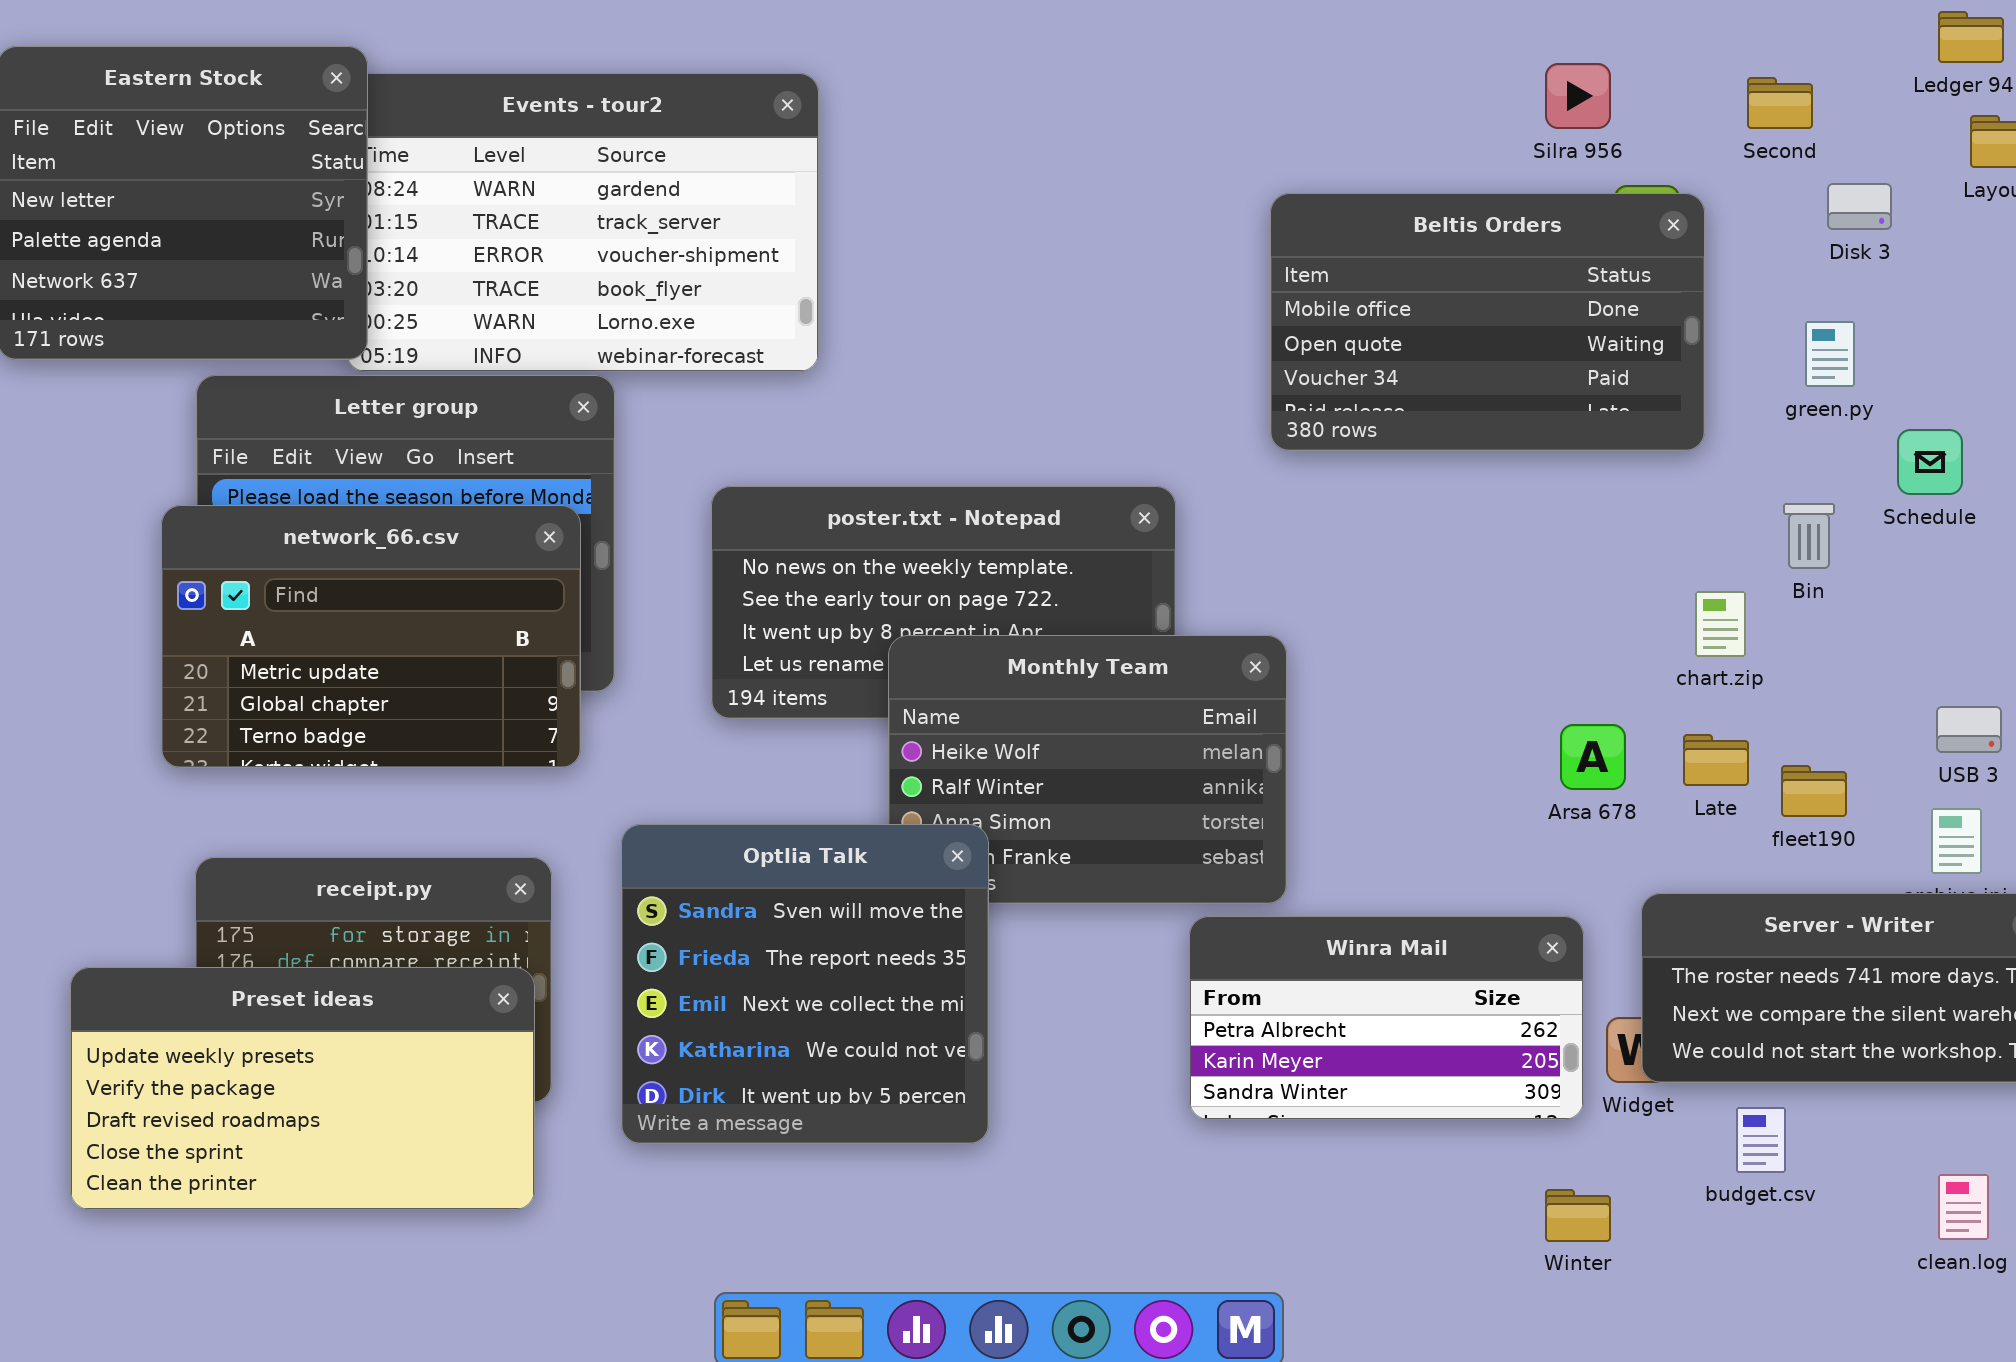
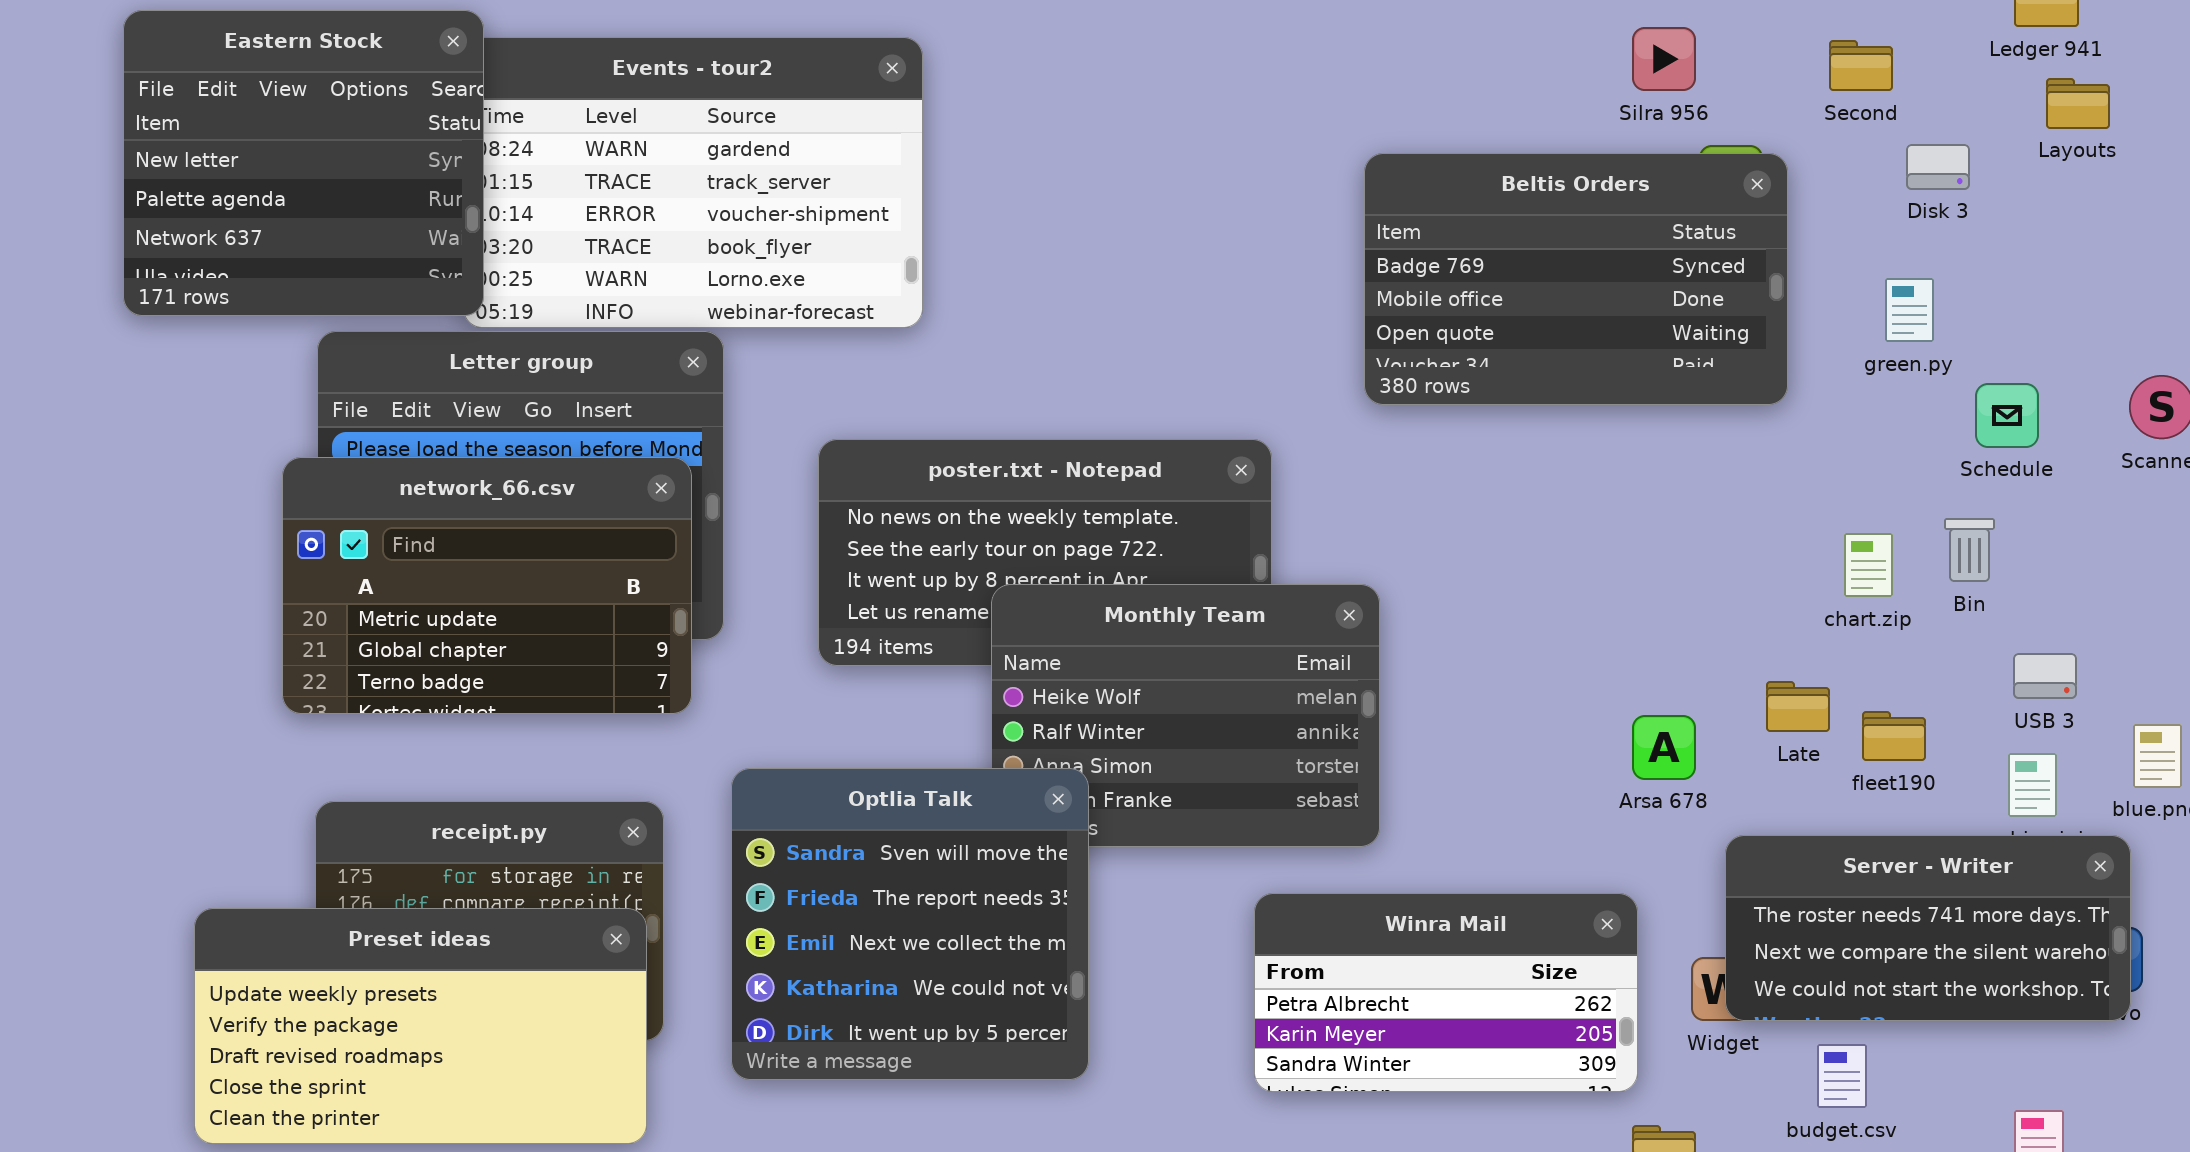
Beltis Orders: [1270,193,1705,451] -> [1364,153,1788,405], scrolled up 1 row
Bin: [1783,503,1835,569] -> [1944,518,1995,582], moved
chart.zip: [1695,591,1746,657] -> [1844,533,1893,597], moved
Arsa 678: [1560,724,1626,790] -> [1632,715,1696,780], moved
Winra Mail: [1189,916,1584,1120] -> [1254,893,1638,1092], moved

